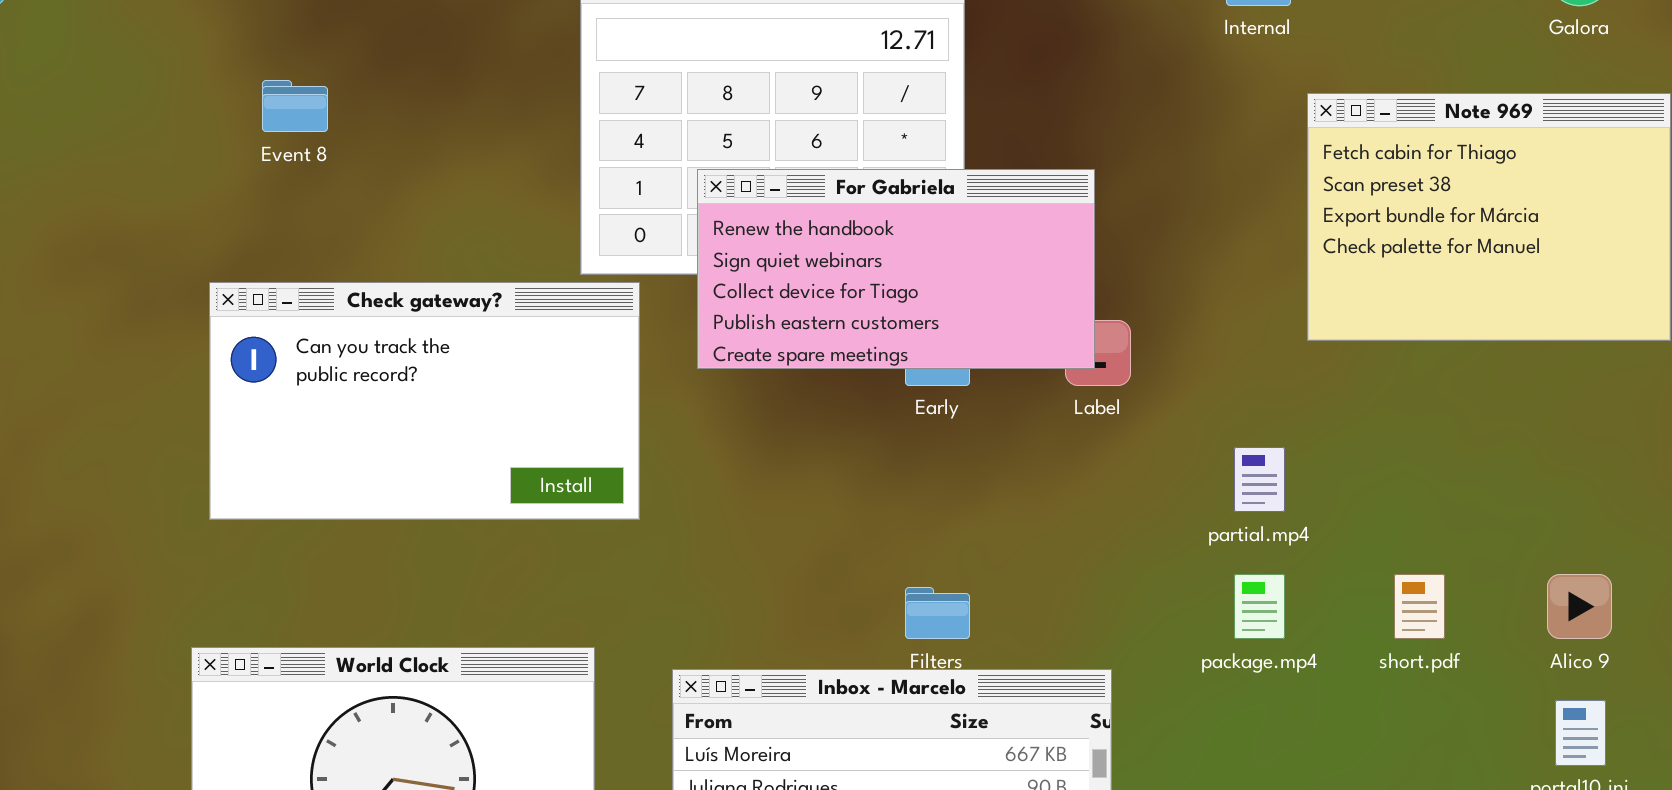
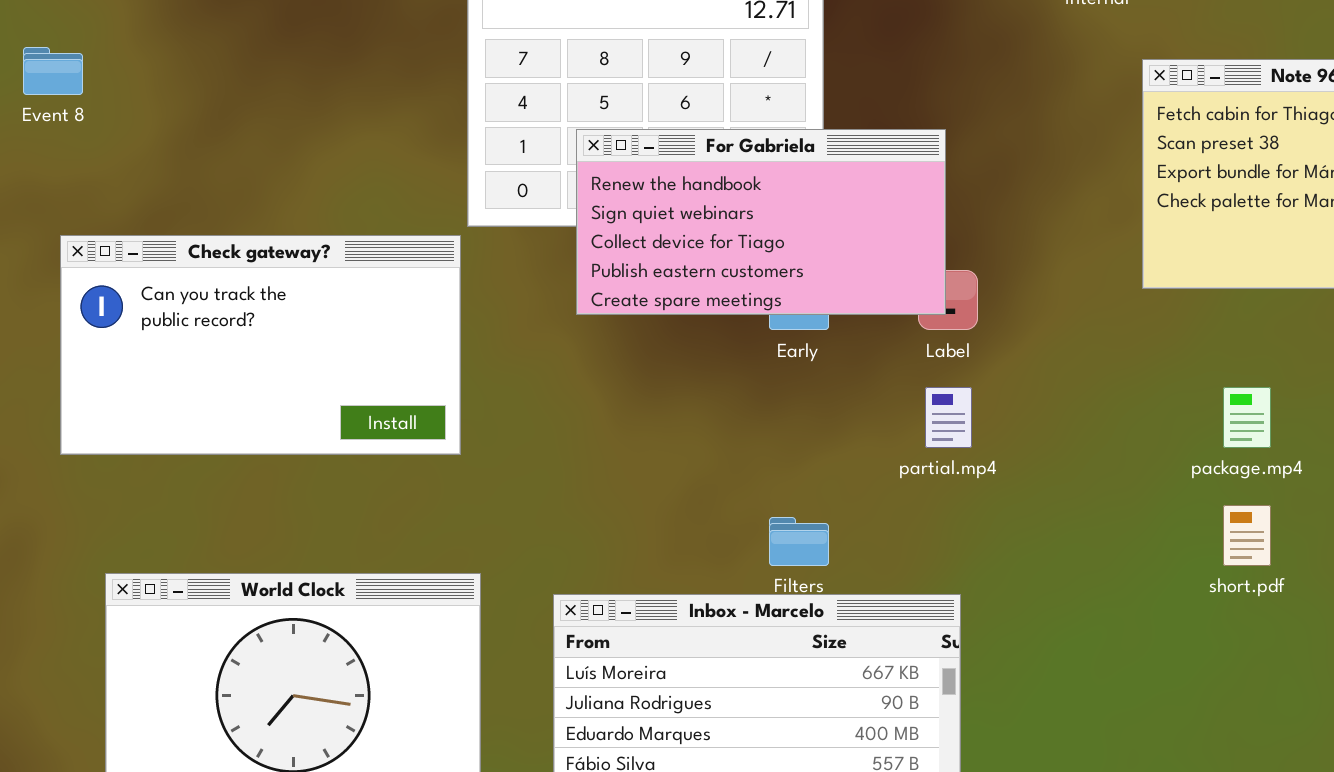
Event 8: [262,80,328,132] -> [23,47,83,95], moved
Check gateway?: [209,282,640,520] -> [60,235,461,455], moved
partial.mp4: [1234,447,1285,512] -> [925,387,972,448], moved
package.mp4: [1234,574,1285,639] -> [1223,387,1271,448], moved

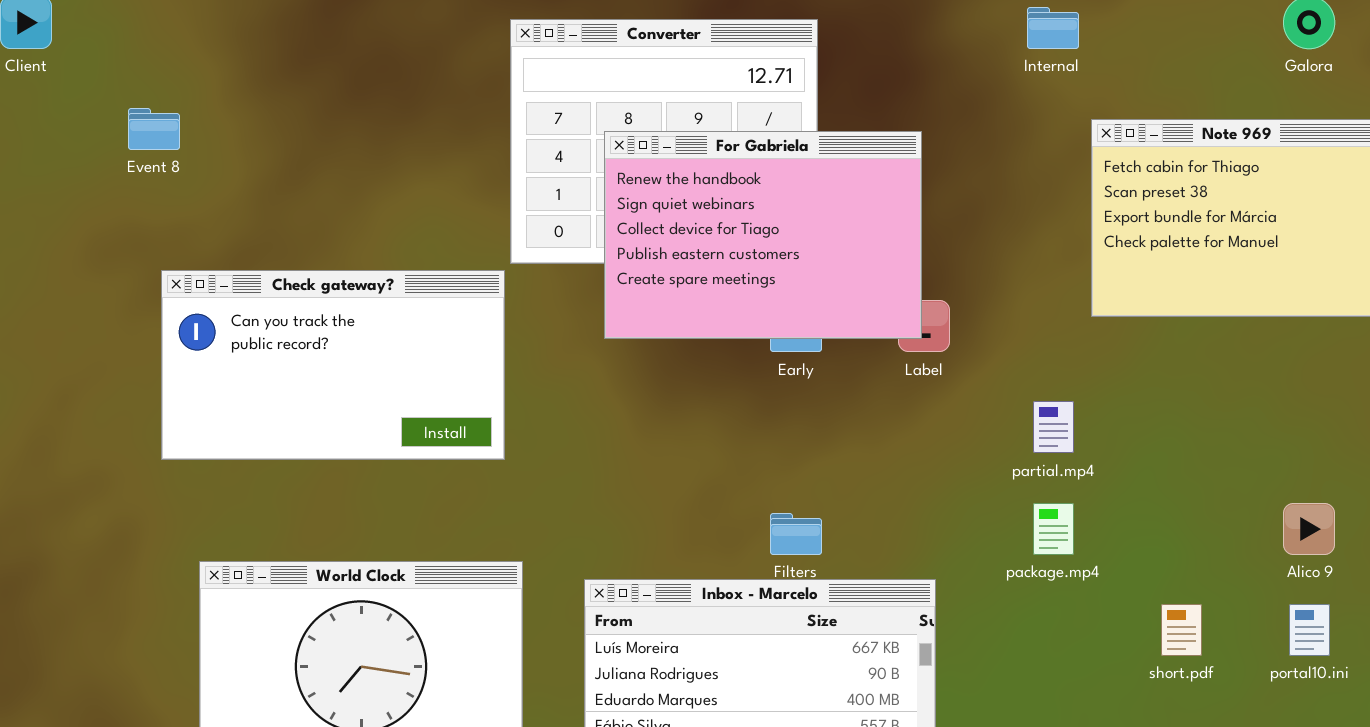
For Gabriela: [576,129,946,315] -> [604,131,922,339], resized
partial.mp4: [925,387,972,448] -> [1033,401,1074,453], moved
package.mp4: [1223,387,1271,448] -> [1033,503,1074,555], moved
short.pdf: [1223,505,1271,566] -> [1161,604,1202,656], moved

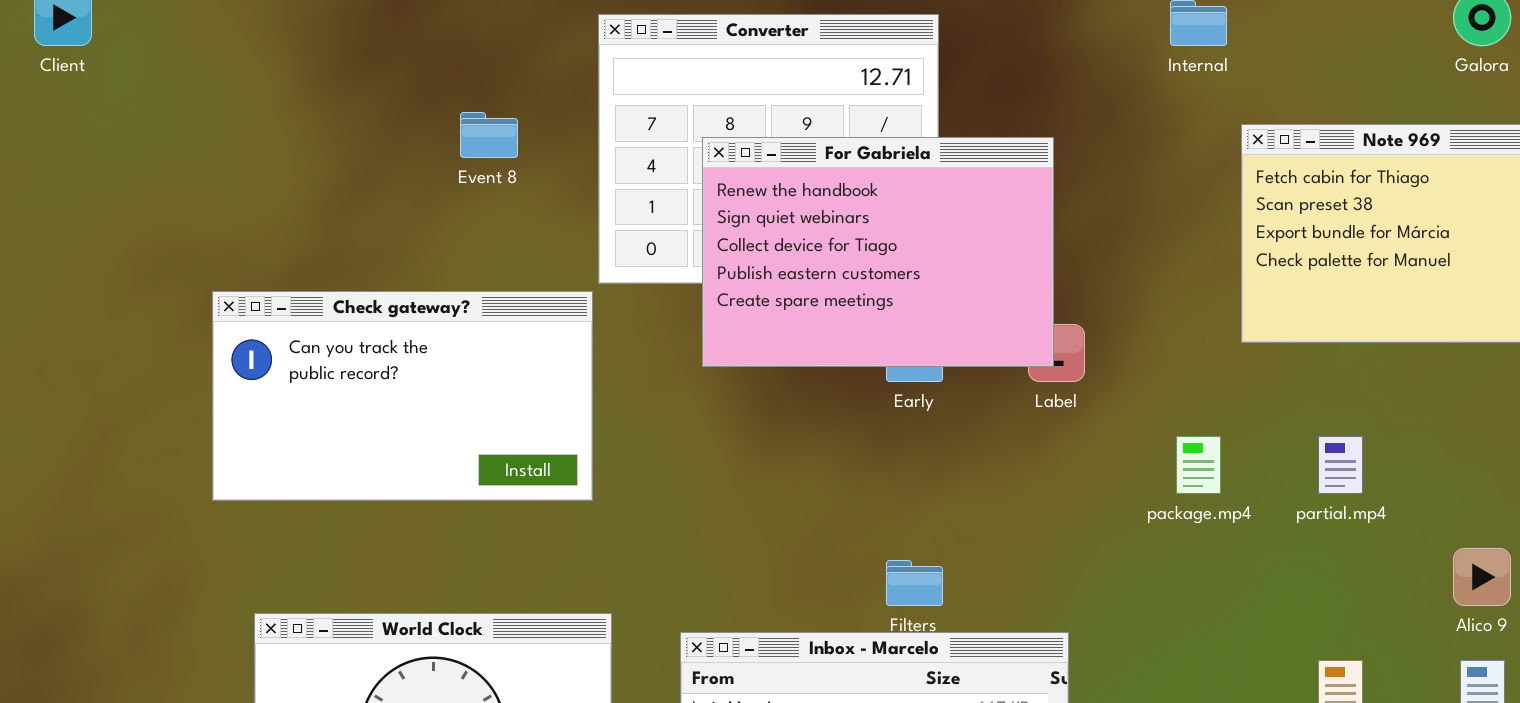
Event 8: [128,108,180,150] -> [460,112,518,158], moved
partial.mp4: [1033,401,1074,453] -> [1318,436,1363,494], moved
package.mp4: [1033,503,1074,555] -> [1176,436,1221,494], moved

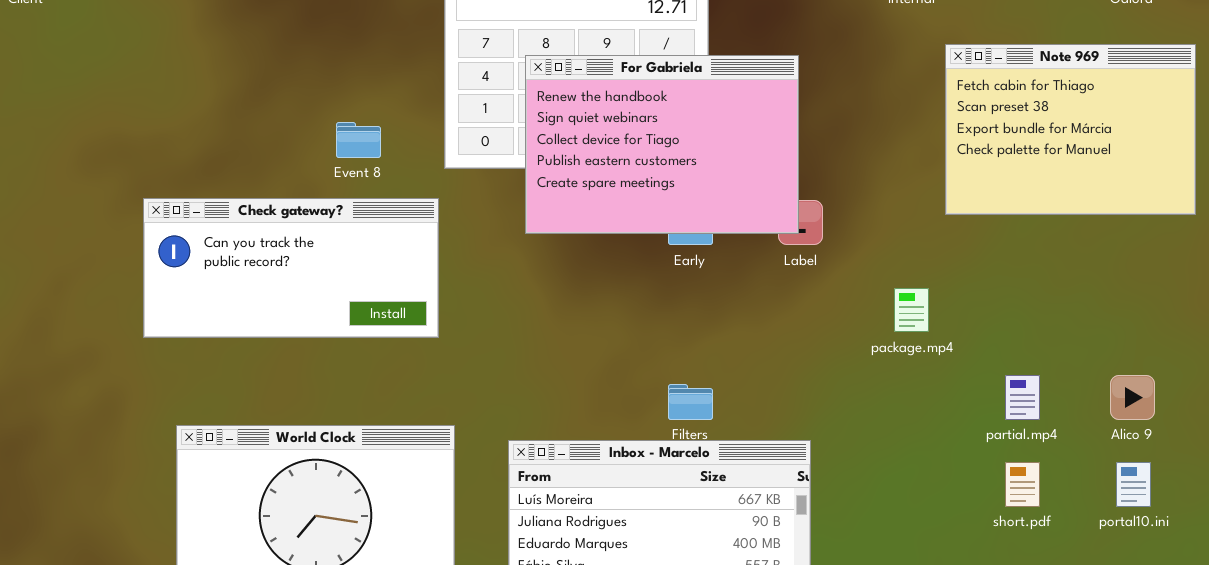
Event 8: [460,112,518,158] -> [336,122,381,158], moved
Check gateway?: [212,291,593,501] -> [143,198,439,338], resized
partial.mp4: [1318,436,1363,494] -> [1005,375,1040,420], moved

